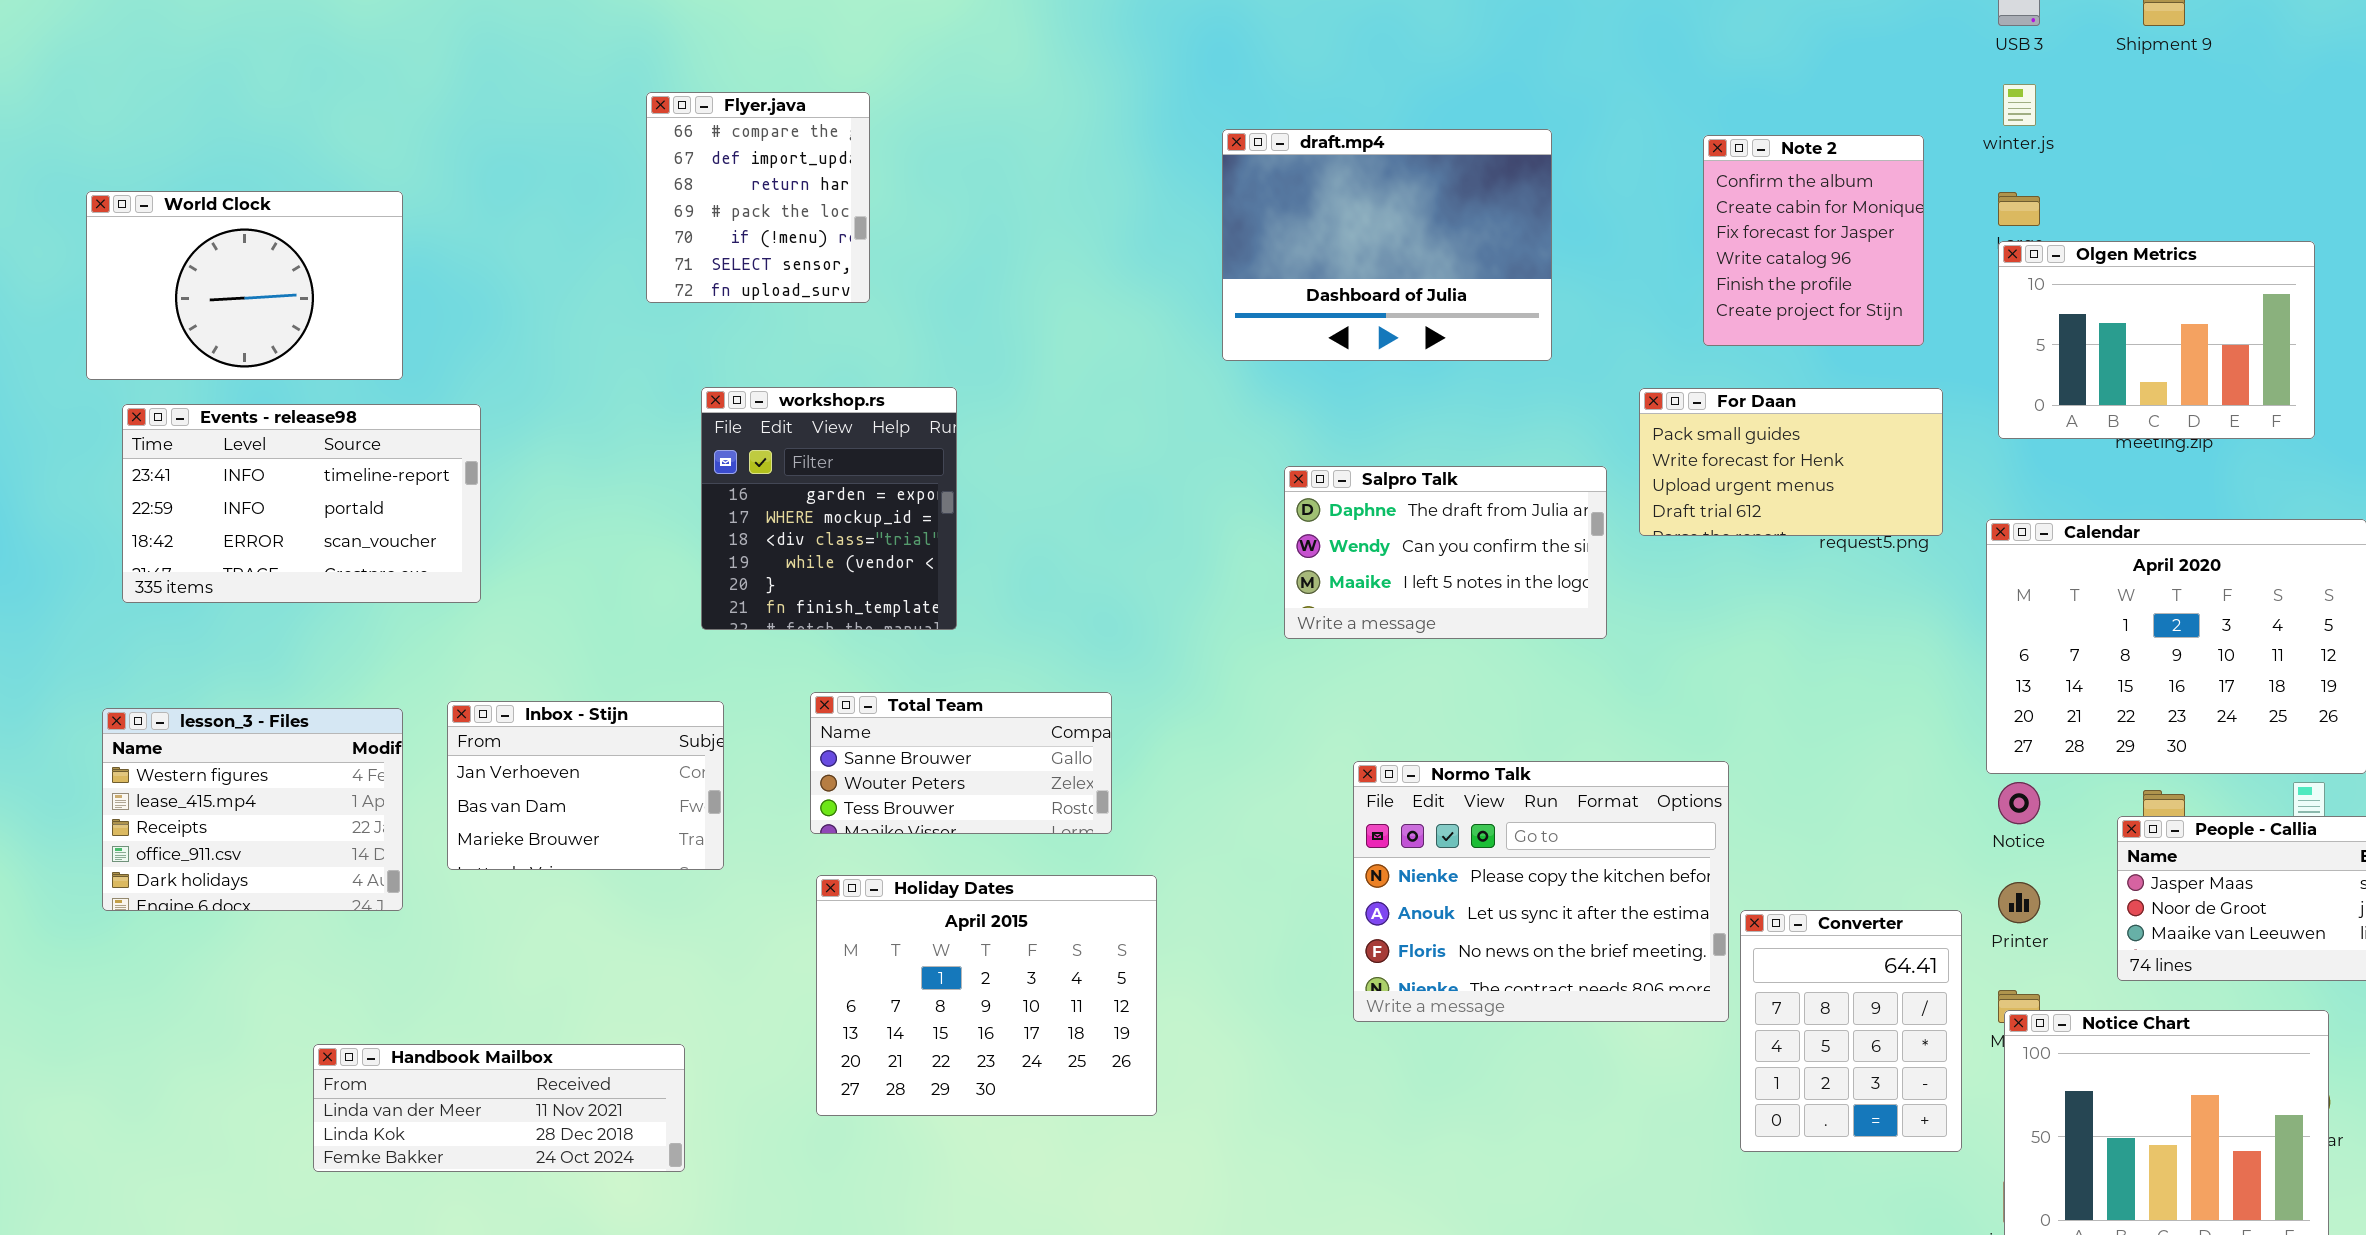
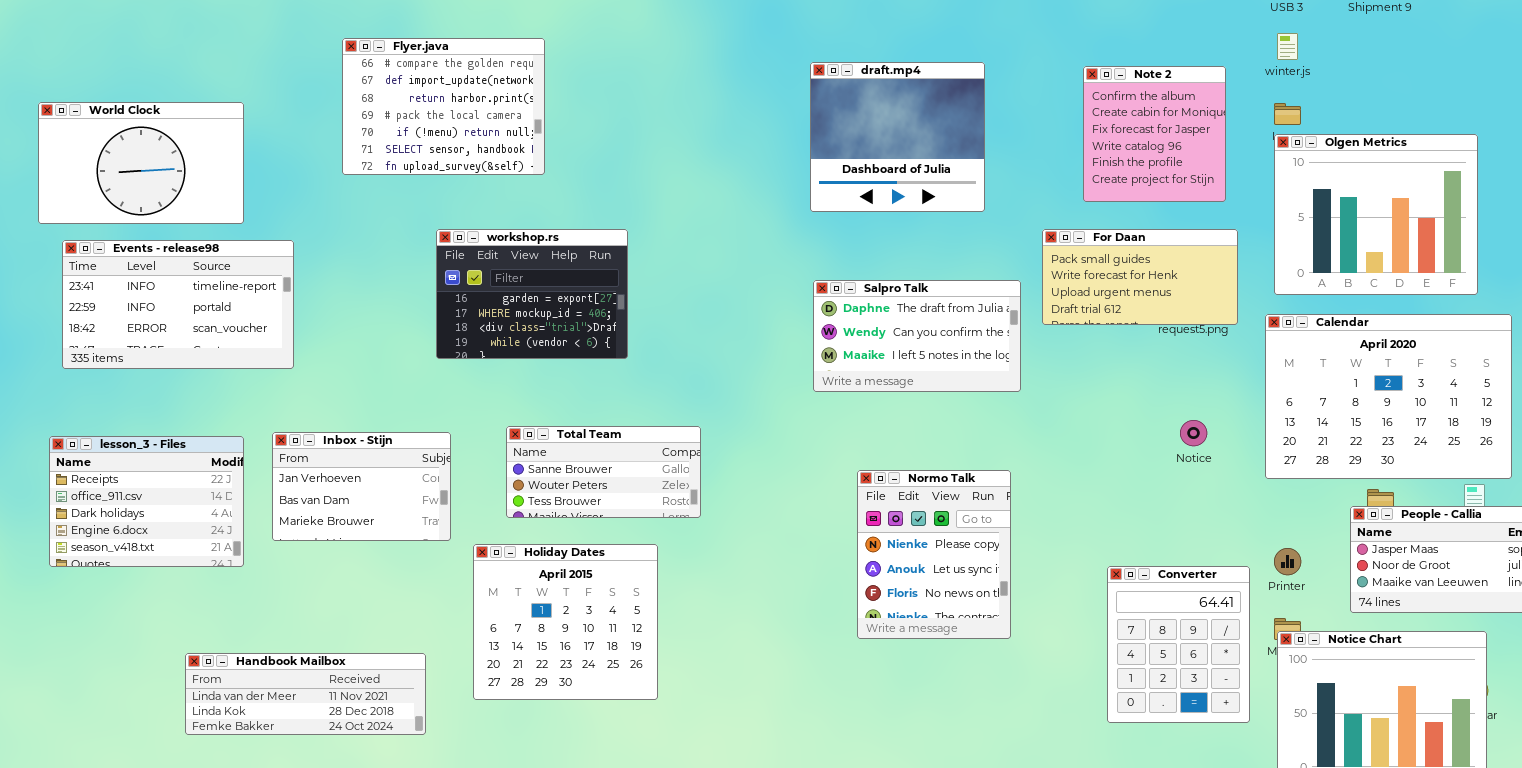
Flyer.java: [646,92,870,303] -> [342,38,545,175], resized
draft.mp4: [1222,129,1552,361] -> [810,62,985,212], resized
Olgen Metrics: [1998,241,2315,439] -> [1274,134,1478,295], resized
workshop.rs: [701,387,957,630] -> [436,229,628,359], resized
lesson_3 - Files: [102,708,403,911] -> [49,436,244,567], scrolled down 2 rows
Normo Talk: [1353,761,1729,1022] -> [857,470,1011,639], resized
Notice: [1998,782,2040,824] -> [1180,420,1207,446], moved
Holiday Dates: [816,875,1157,1116] -> [473,544,658,700], moved, resized

